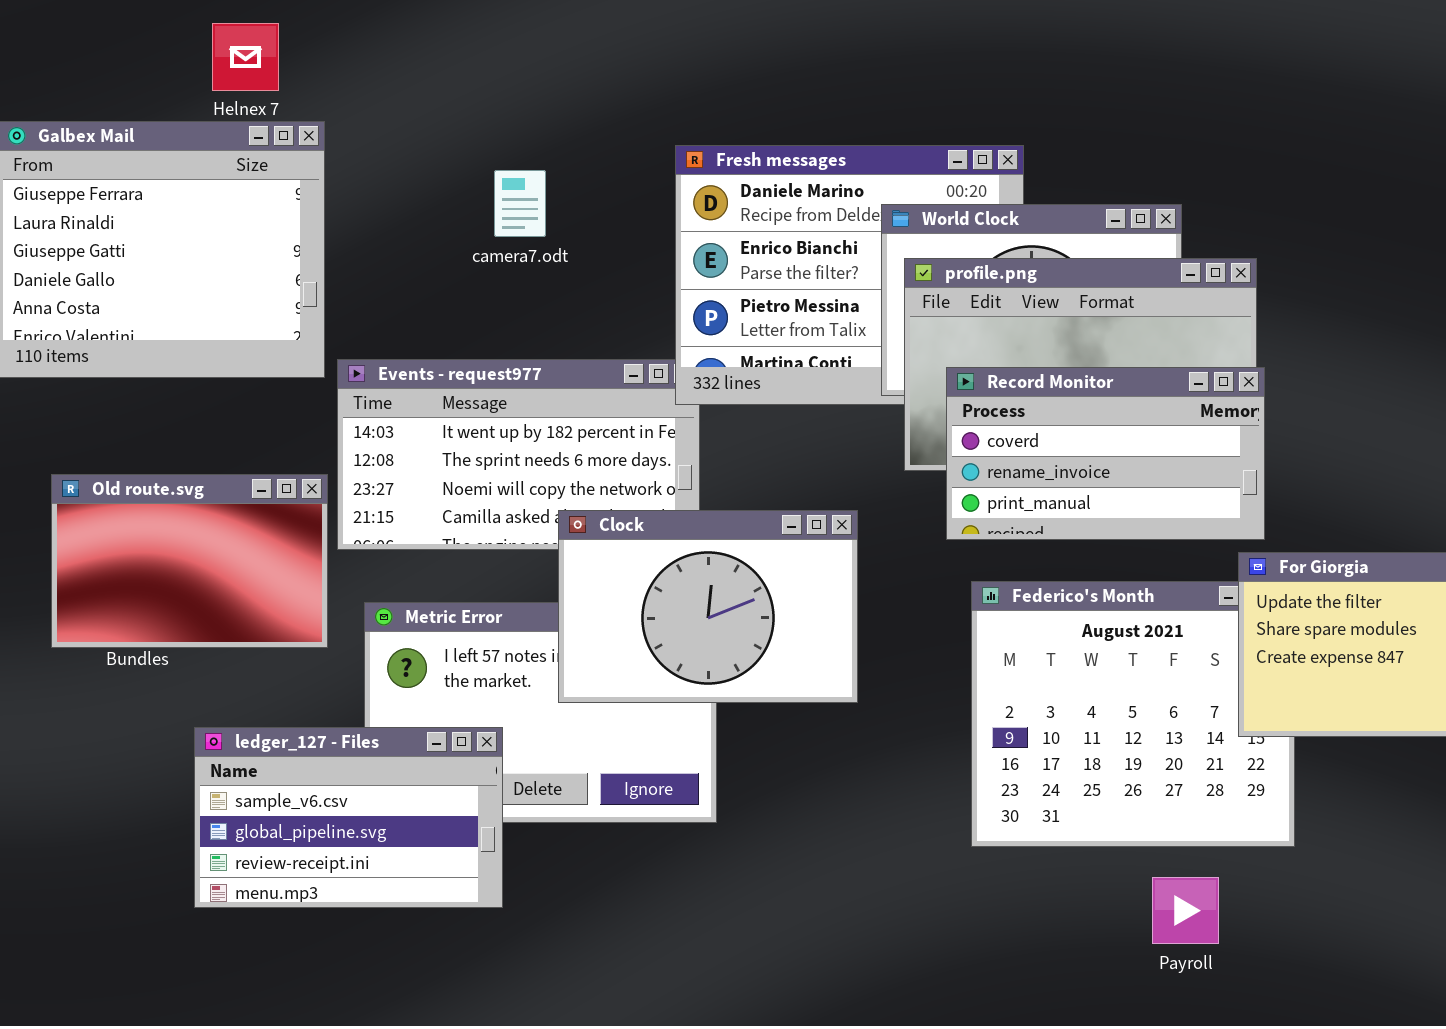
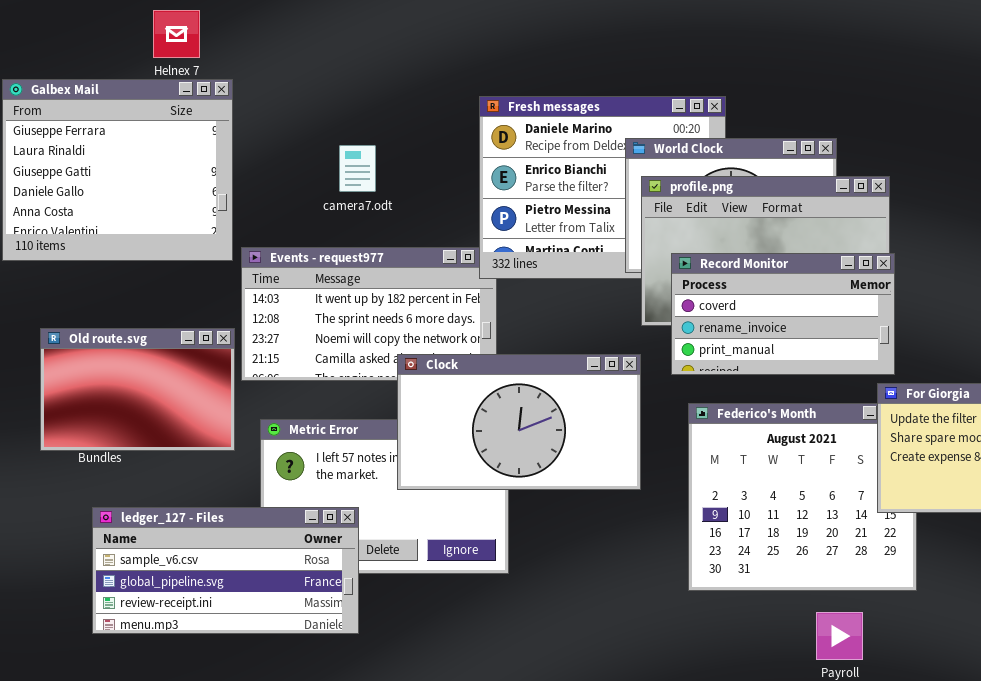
camera7.odt: [494,170,546,237] -> [339,145,376,192], moved
Clock: [558,510,858,703] -> [397,354,641,490], resized
ledger_127 - Files: [194,727,503,908] -> [92,507,359,634], resized

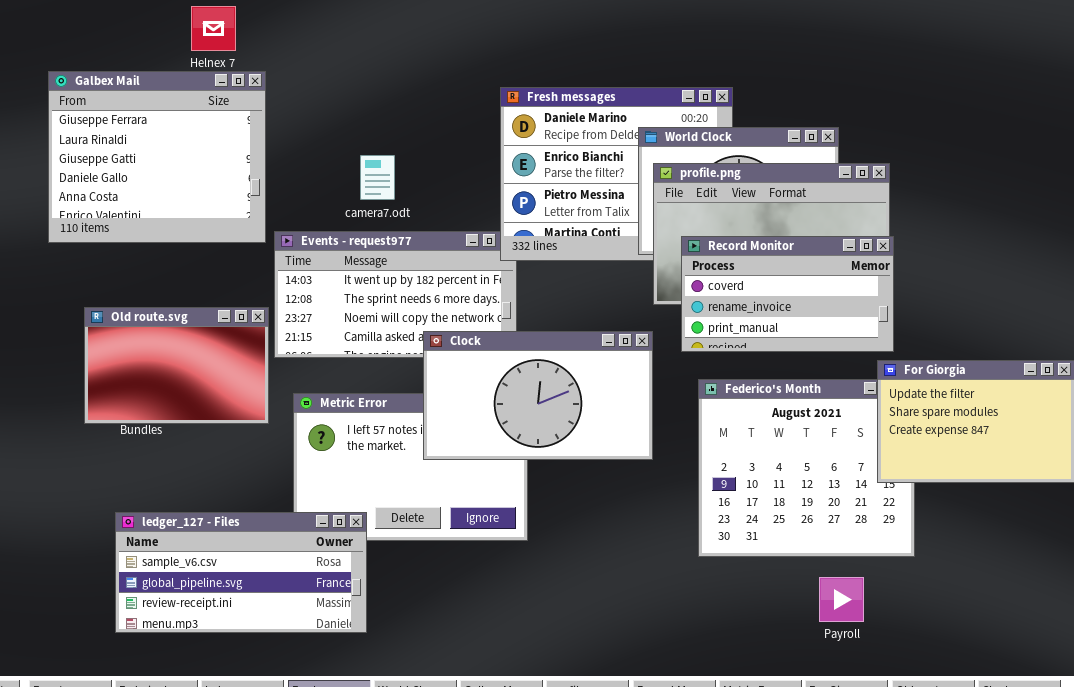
camera7.odt: [339,145,376,192] -> [360,155,395,200], moved
ledger_127 - Files: [92,507,359,634] -> [115,512,367,633], moved

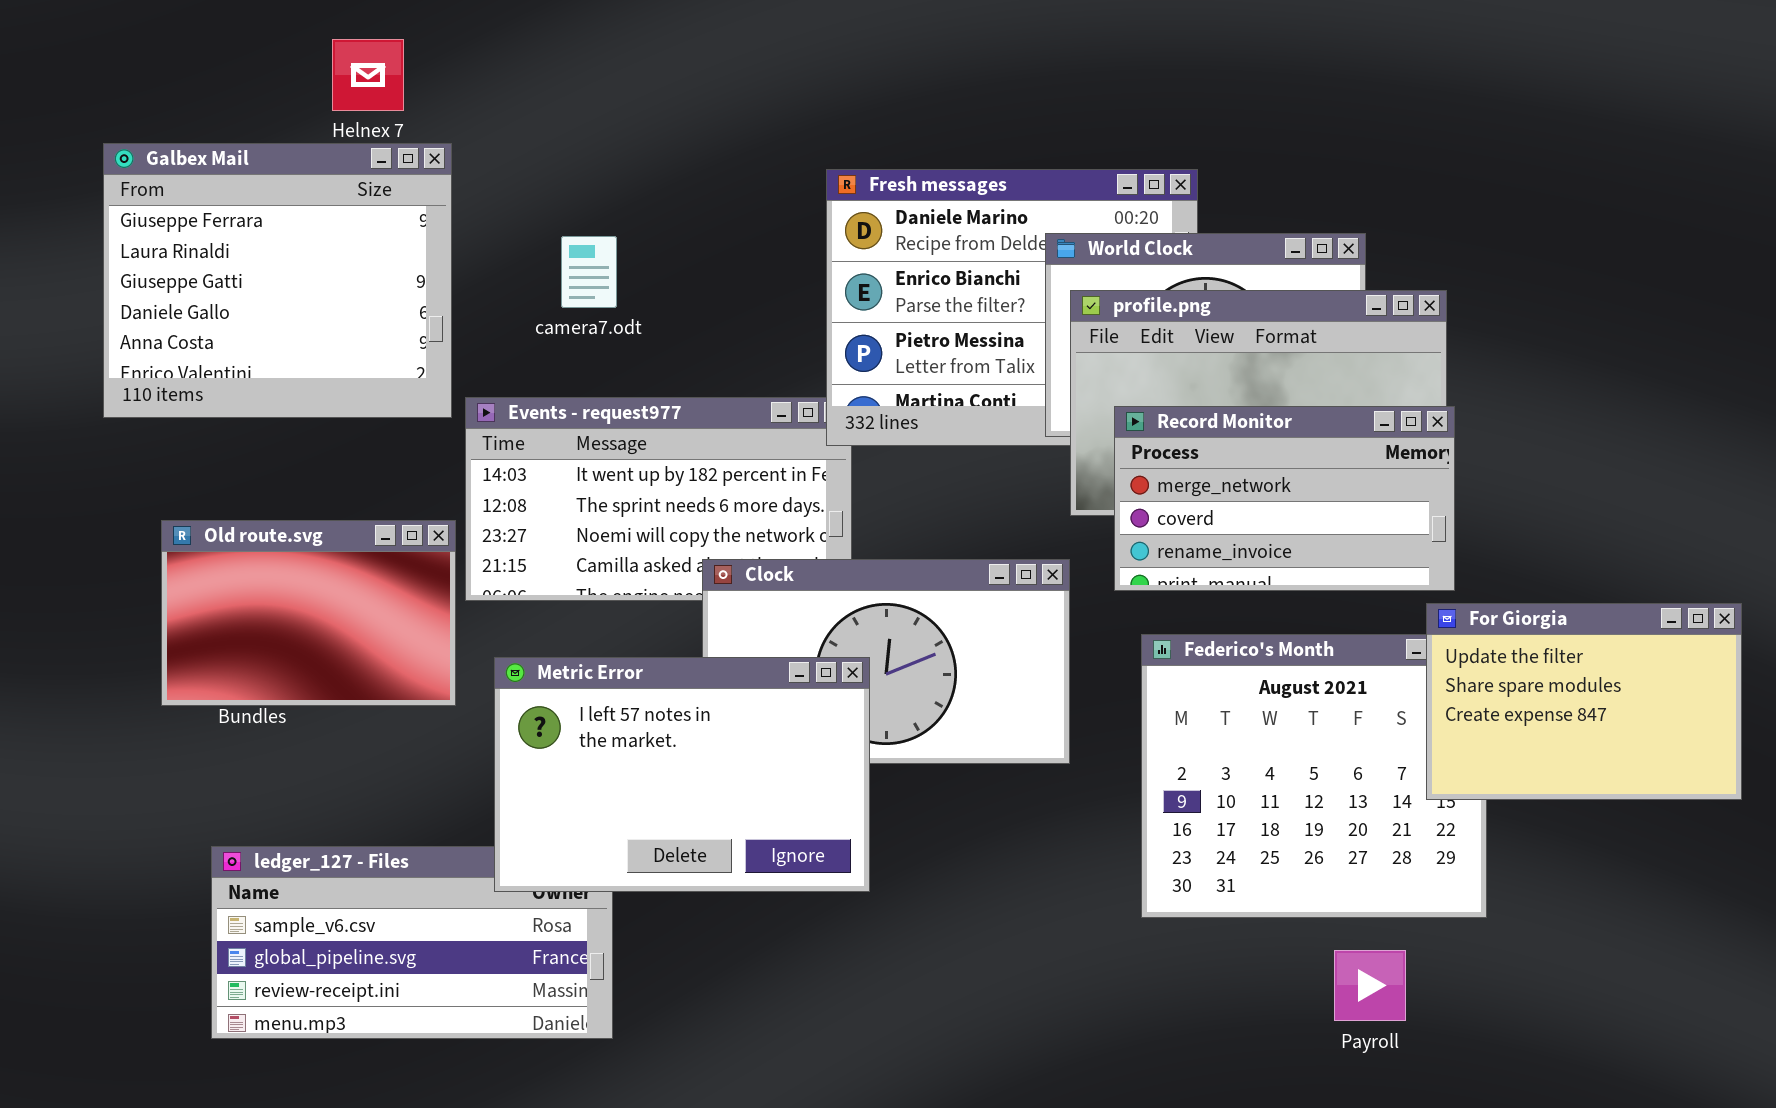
camera7.odt: [360,155,395,200] -> [561,236,617,308], moved
Record Monitor: [681,236,894,352] -> [1114,406,1455,591], scrolled up 1 row
Metric Error: [293,393,528,541] -> [494,657,870,892], raised

